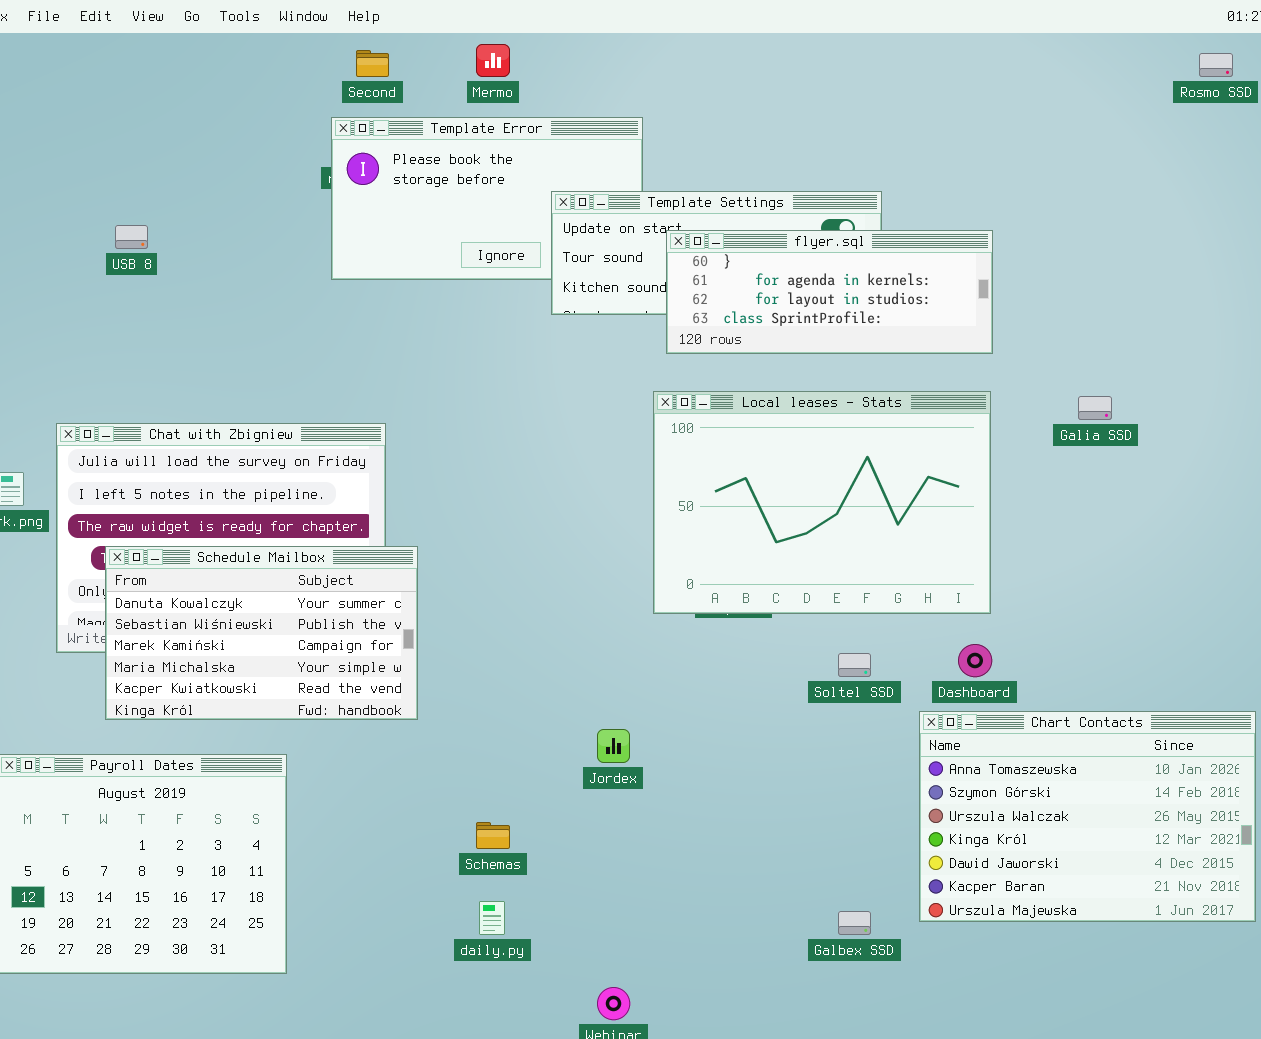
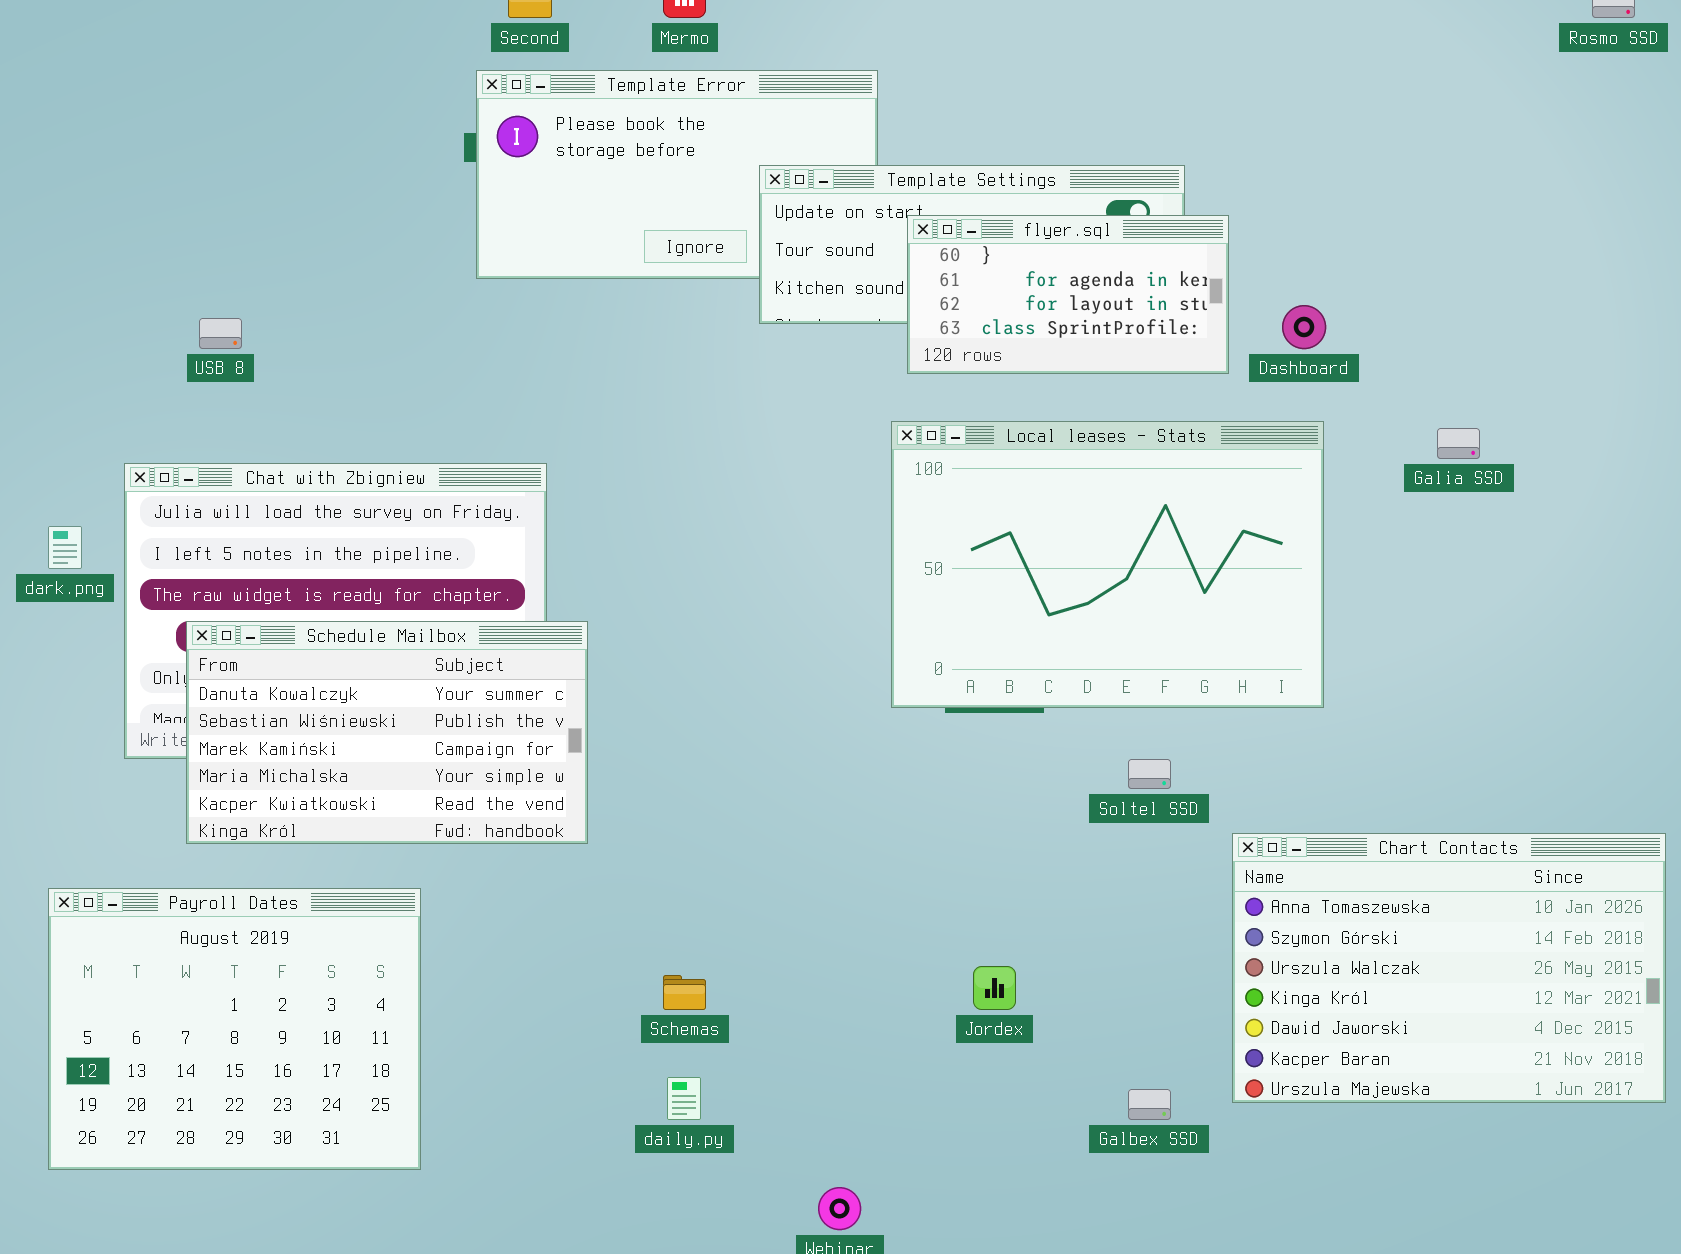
USB 8: [115,225,148,249] -> [199,318,242,349], moved
flyer.sql: [666,230,993,354] -> [907,215,1229,374], resized
Dashboard: [958,644,992,677] -> [1282,305,1326,349], moved
Jordex: [597,729,630,763] -> [973,966,1016,1010], moved

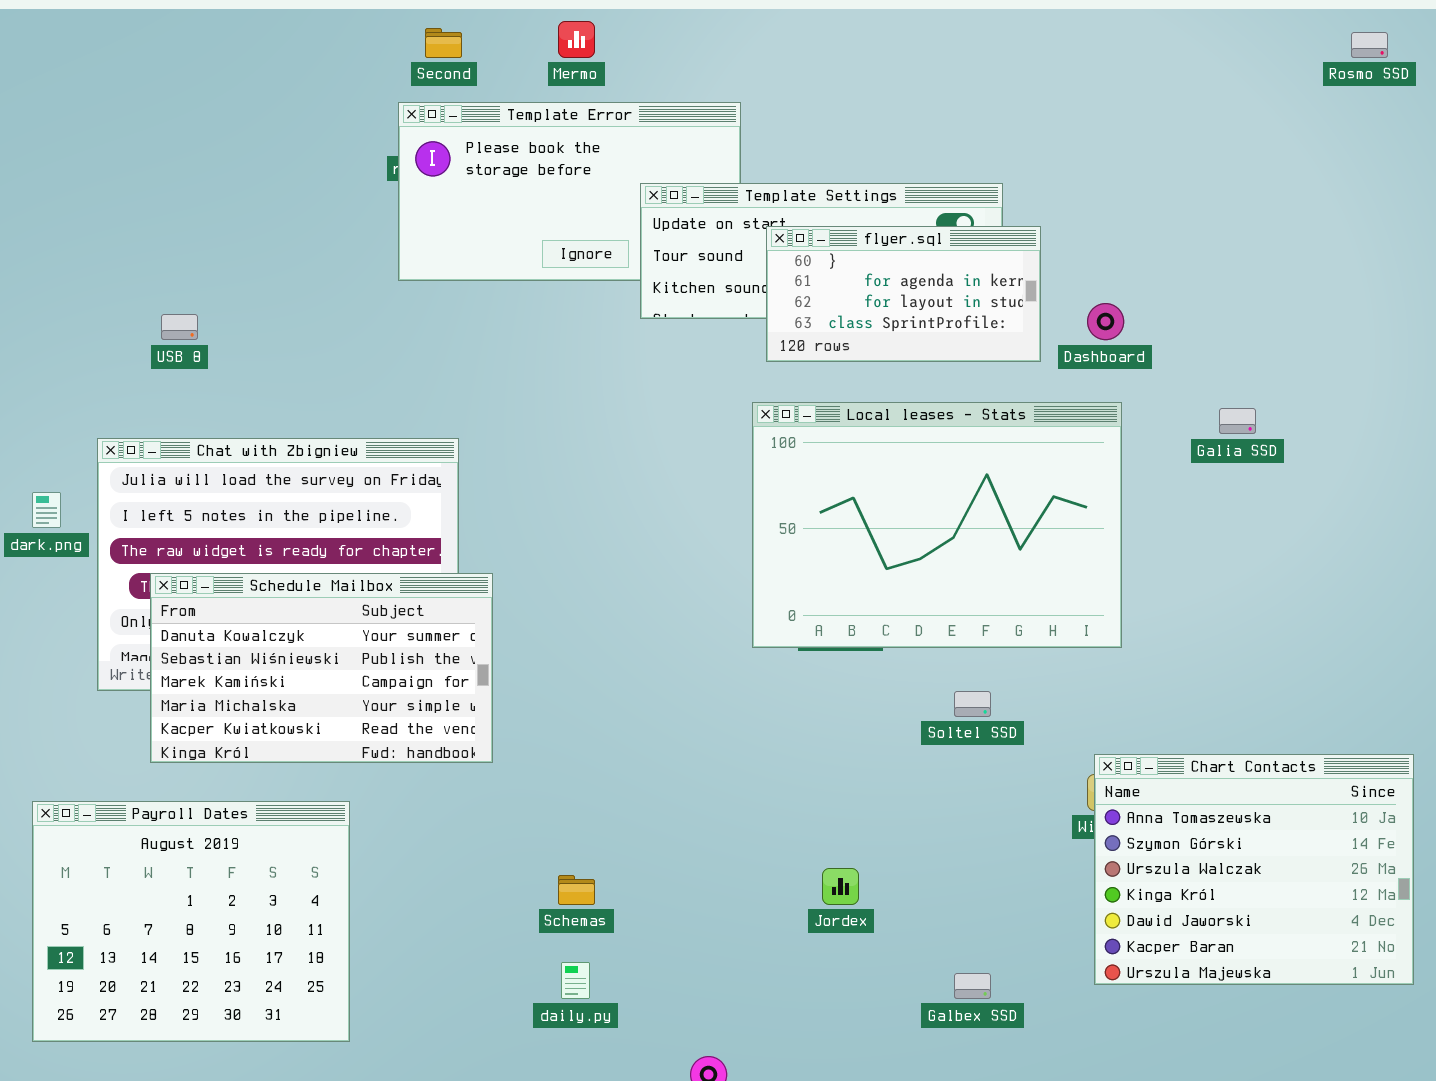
Chart Contacts: [1232,833,1666,1103] -> [1094,754,1414,985], resized

